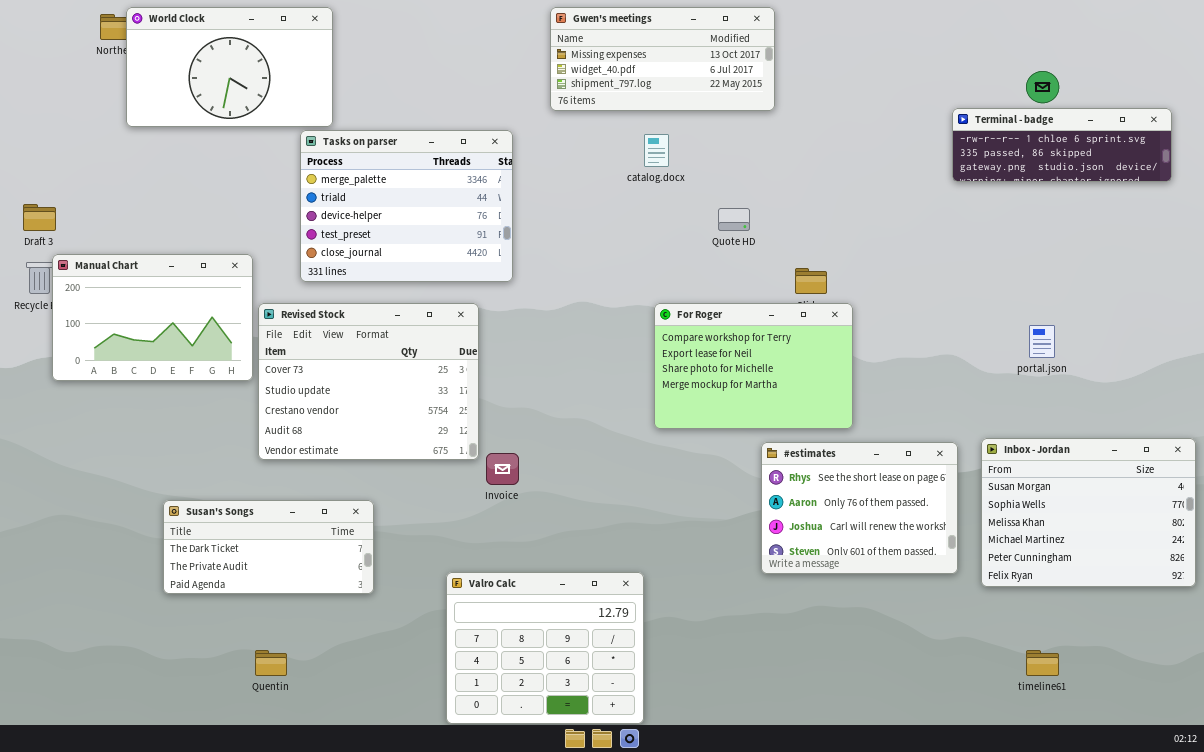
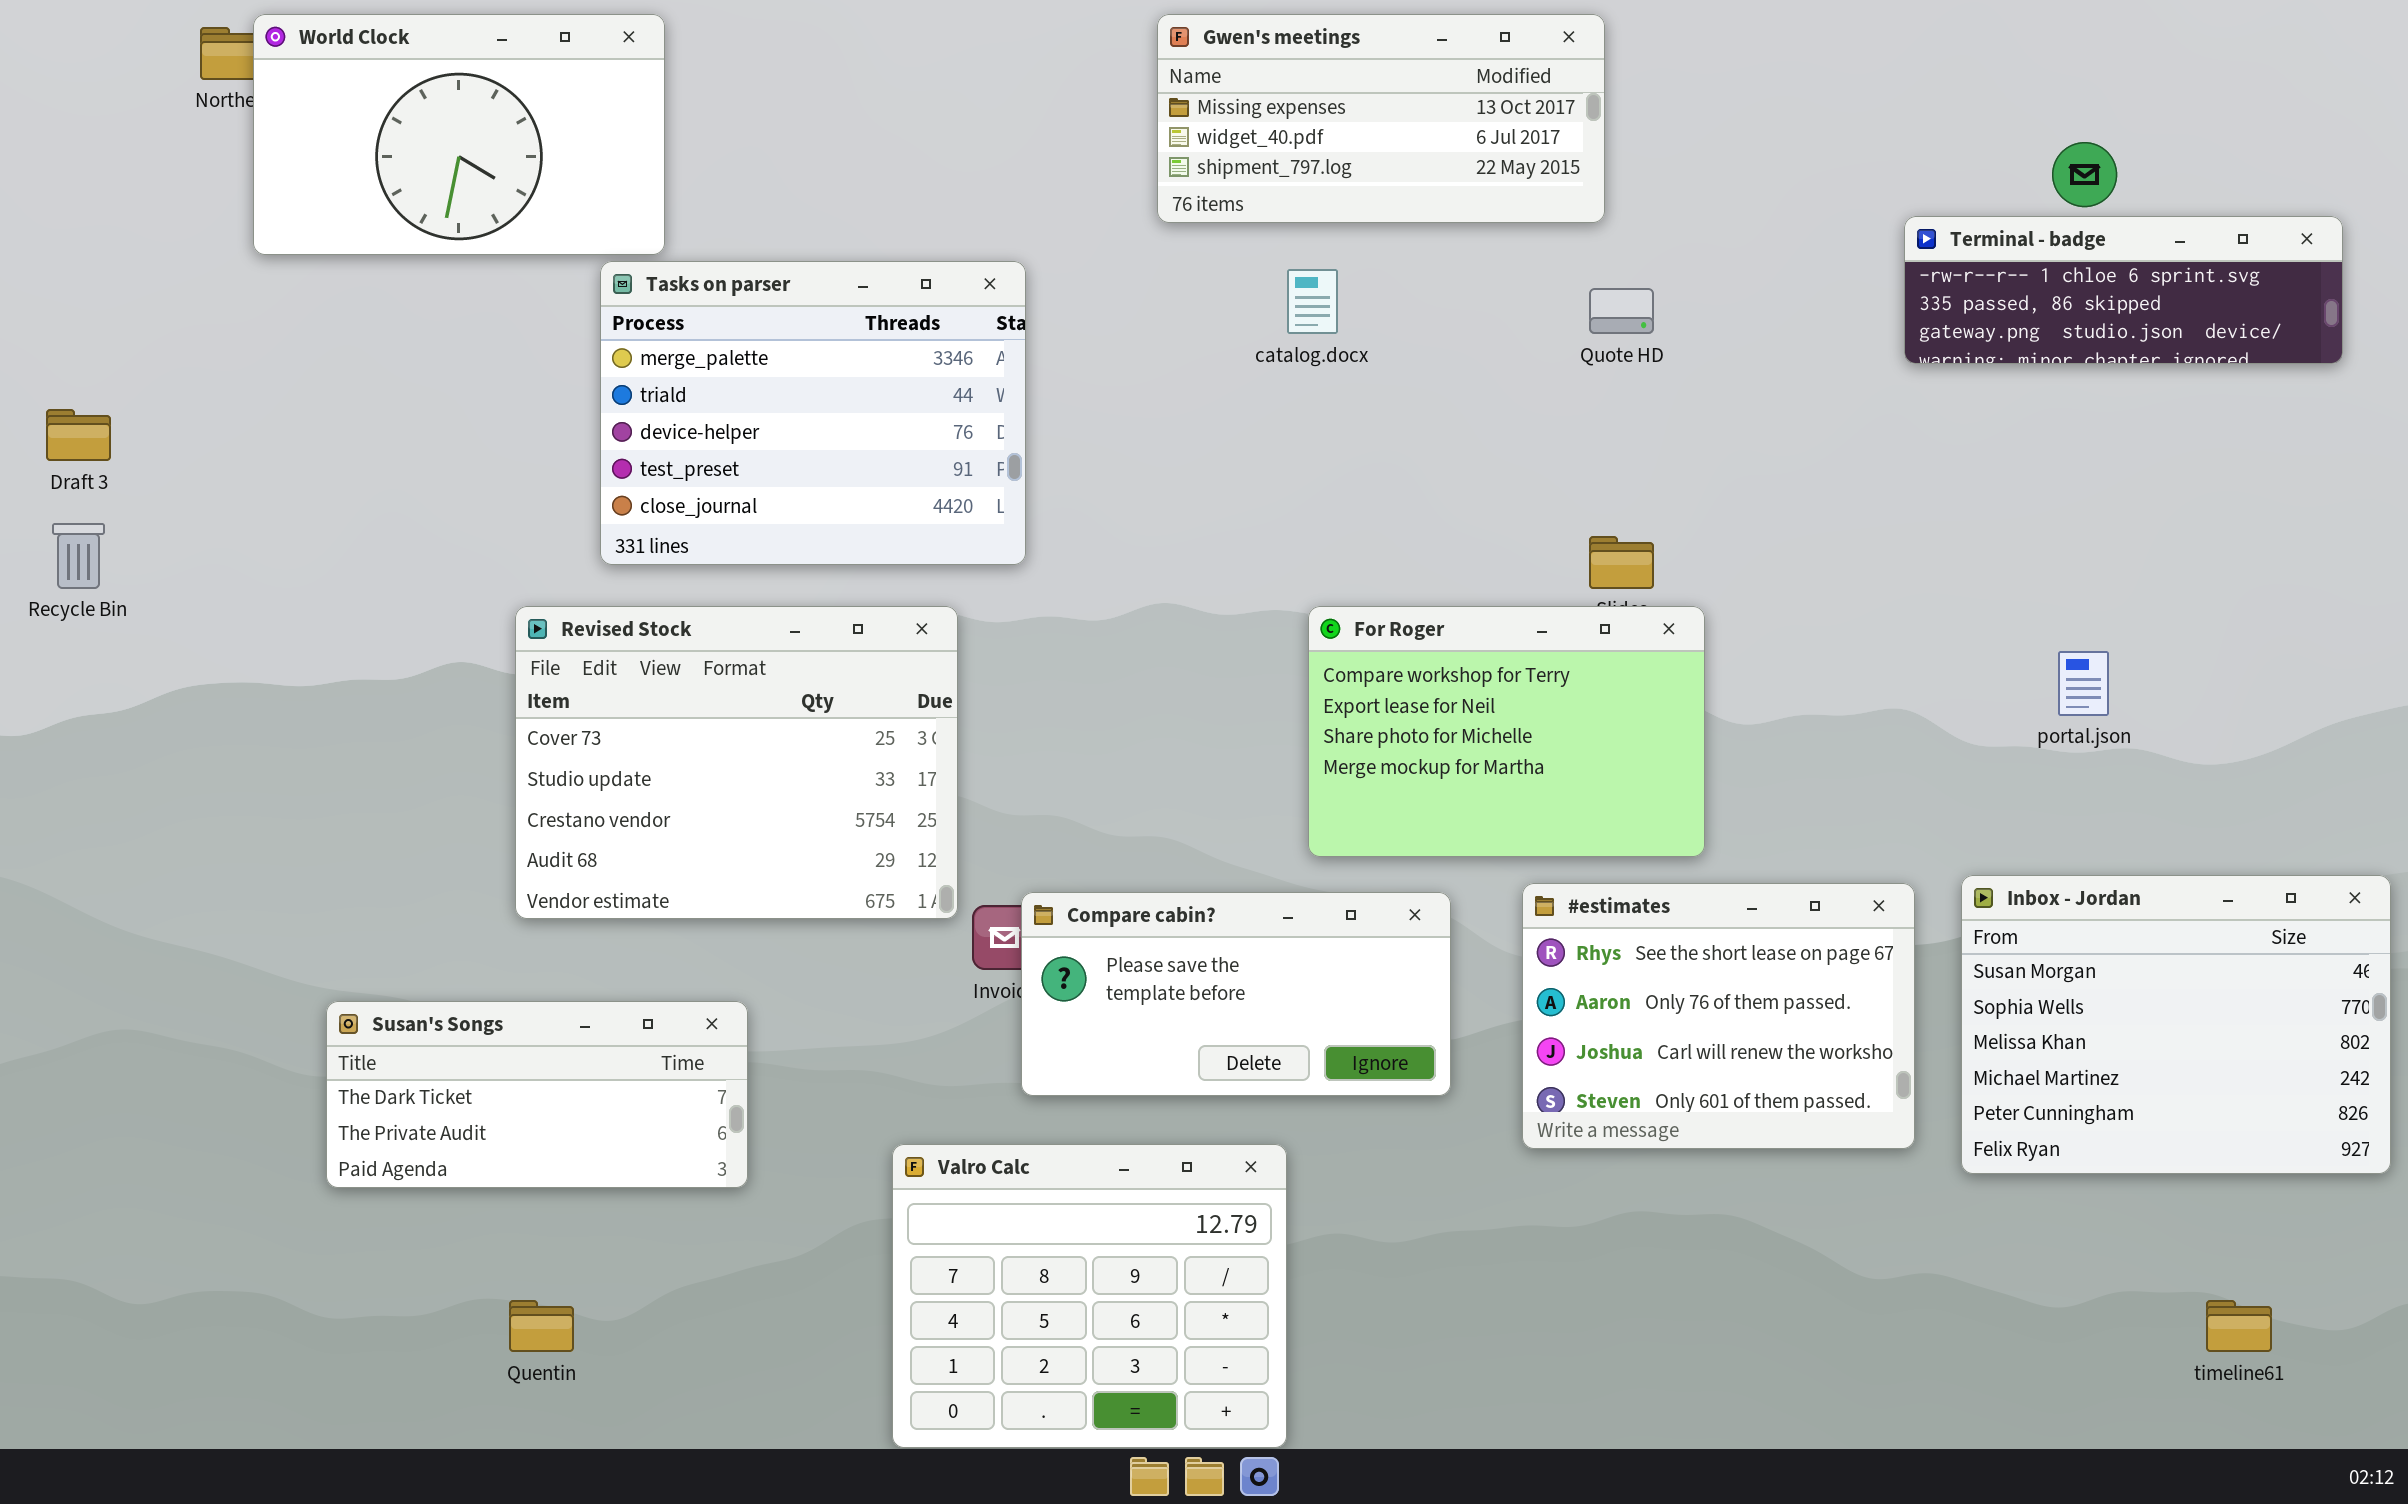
Gwen's meetings: [550,7,775,111] -> [1157,14,1605,223], moved
Quote HD: [718,208,750,231] -> [1589,288,1654,334], moved
Manual Chart: [52,254,253,381] -> none, closed
Compare cabin?: none -> [1021,892,1451,1096], opened
timeline61: [1026,650,1059,676] -> [2206,1300,2272,1352], moved

